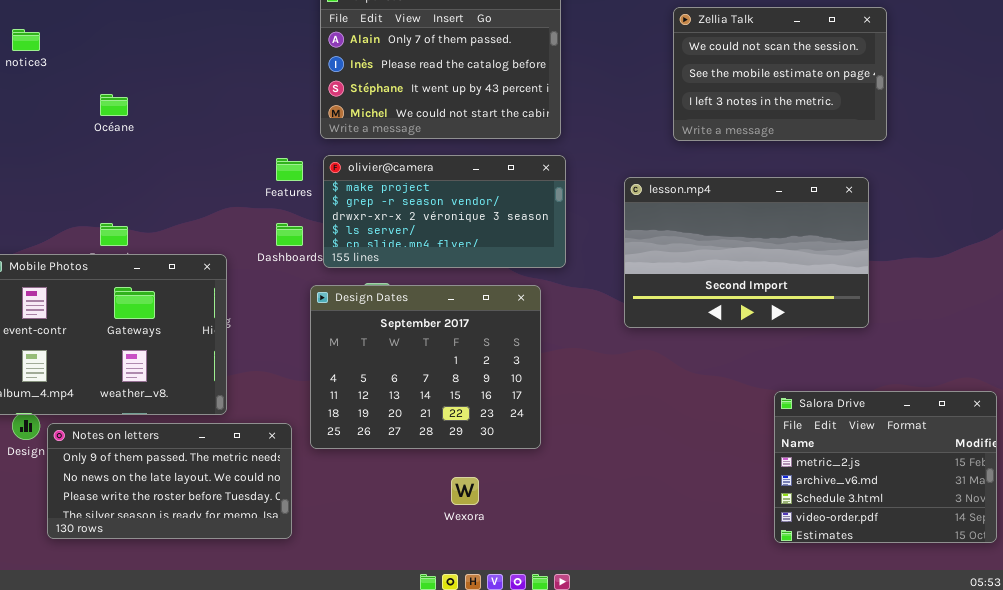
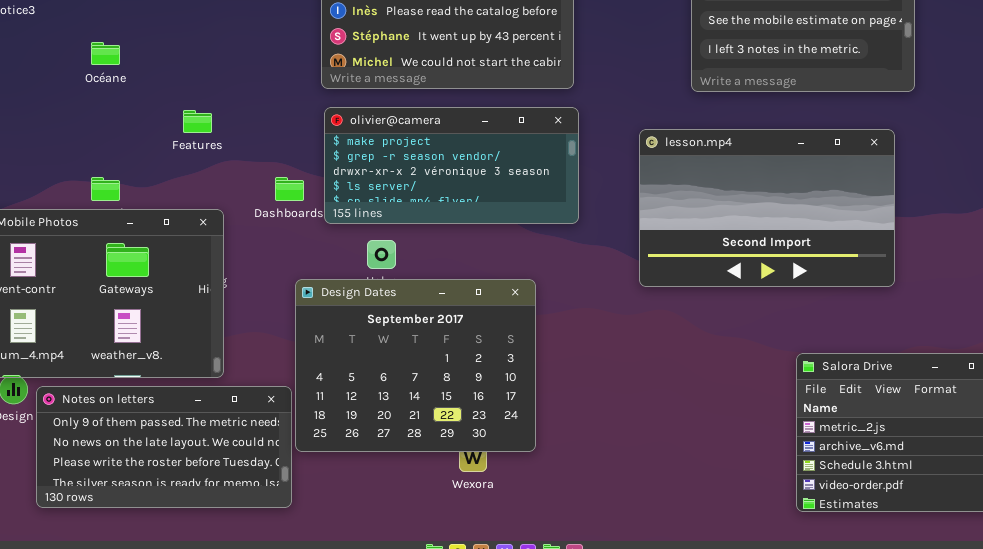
Features: [276,158,303,181] -> [183,110,212,133], moved
Design Dates: [310,285,541,449] -> [295,279,536,452], moved

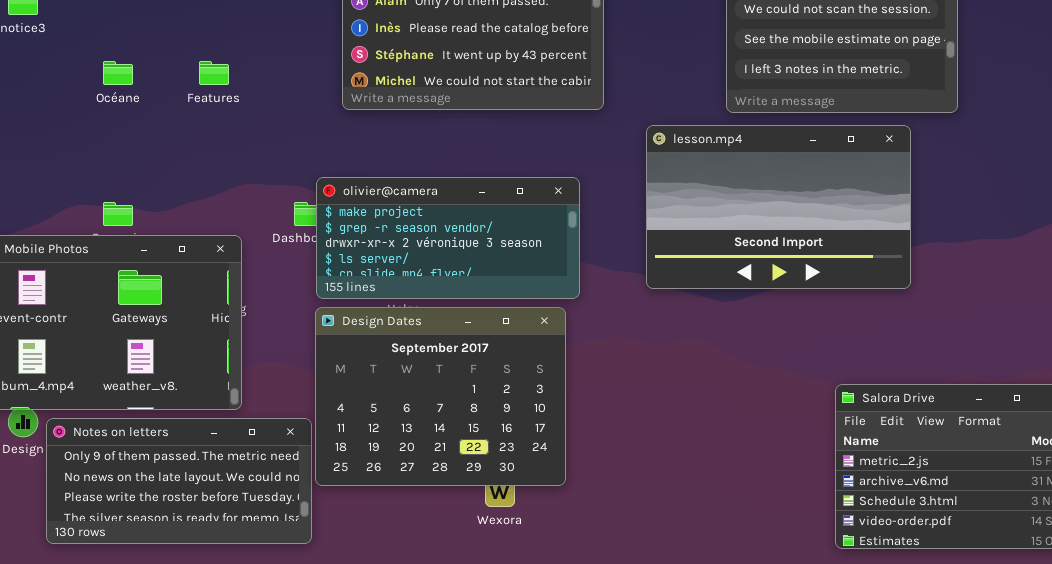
olivier@camera: [324,107,579,224] -> [316,177,580,299], moved
Features: [183,110,212,133] -> [199,61,229,85], moved
lesson.mp4: [639,129,895,287] -> [646,125,911,289], moved

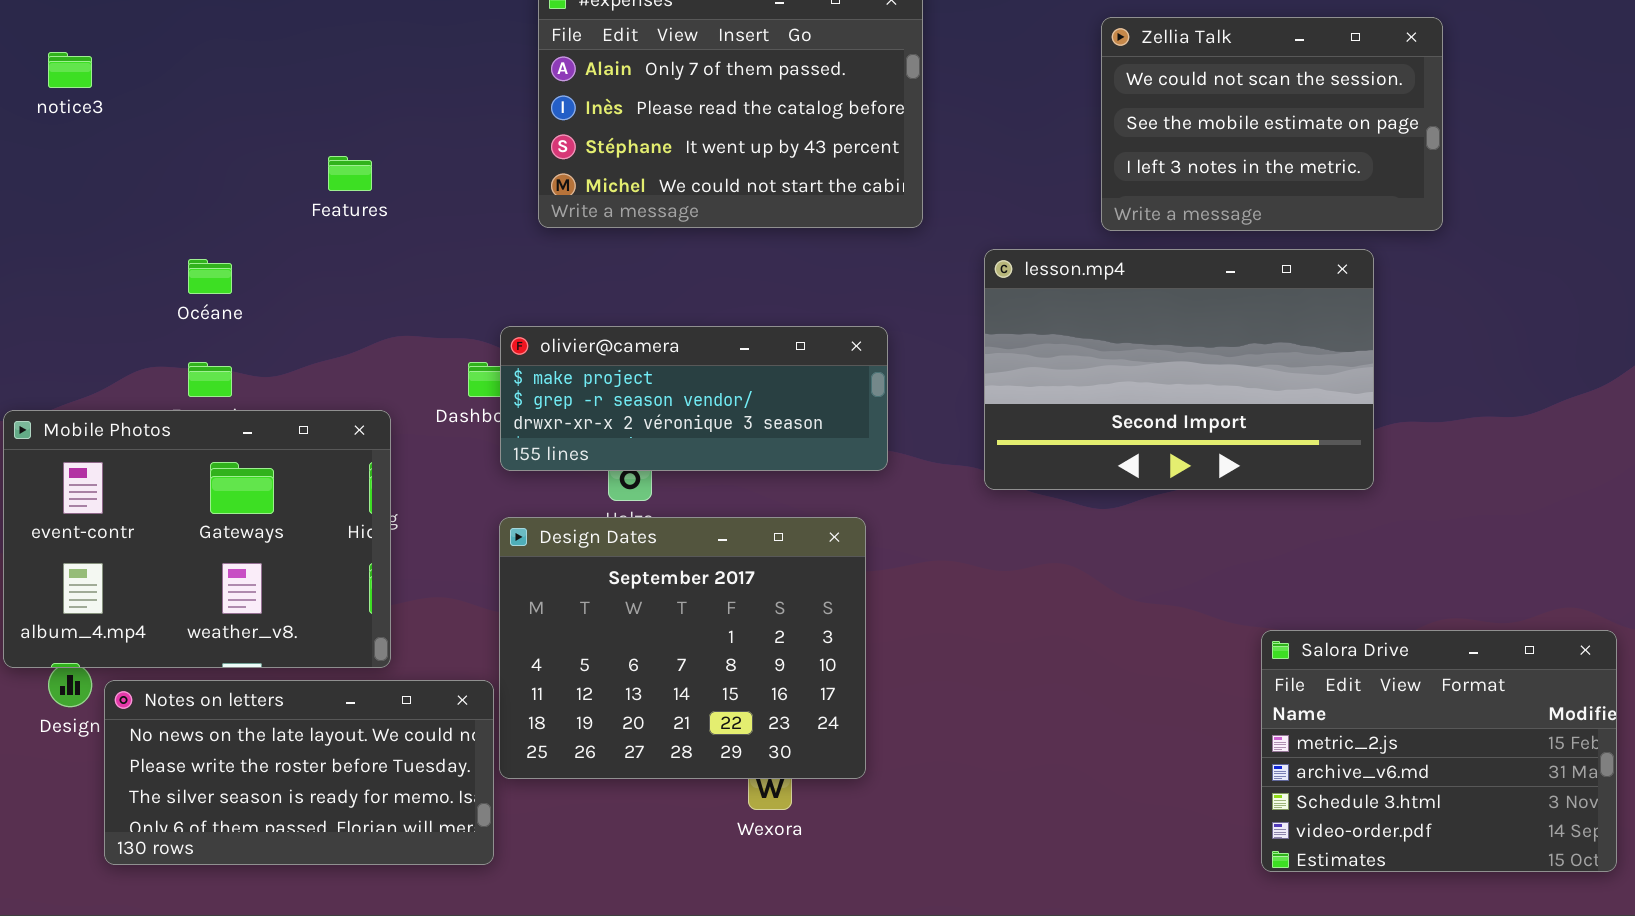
Océane: [103,61,133,85] -> [188,259,232,294], moved
olivier@camera: [316,177,580,299] -> [500,326,888,471], resized
Notes on letters: [46,418,312,544] -> [104,680,494,865], scrolled down 1 row

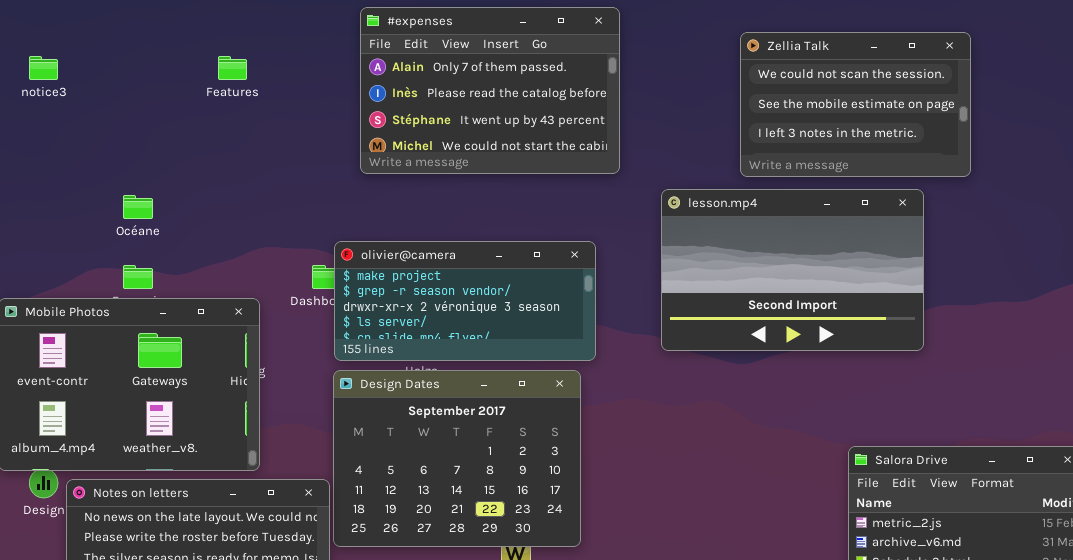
Features: [328,156,372,191] -> [218,56,247,80], moved
olivier@camera: [500,326,888,471] -> [334,241,596,361], resized

